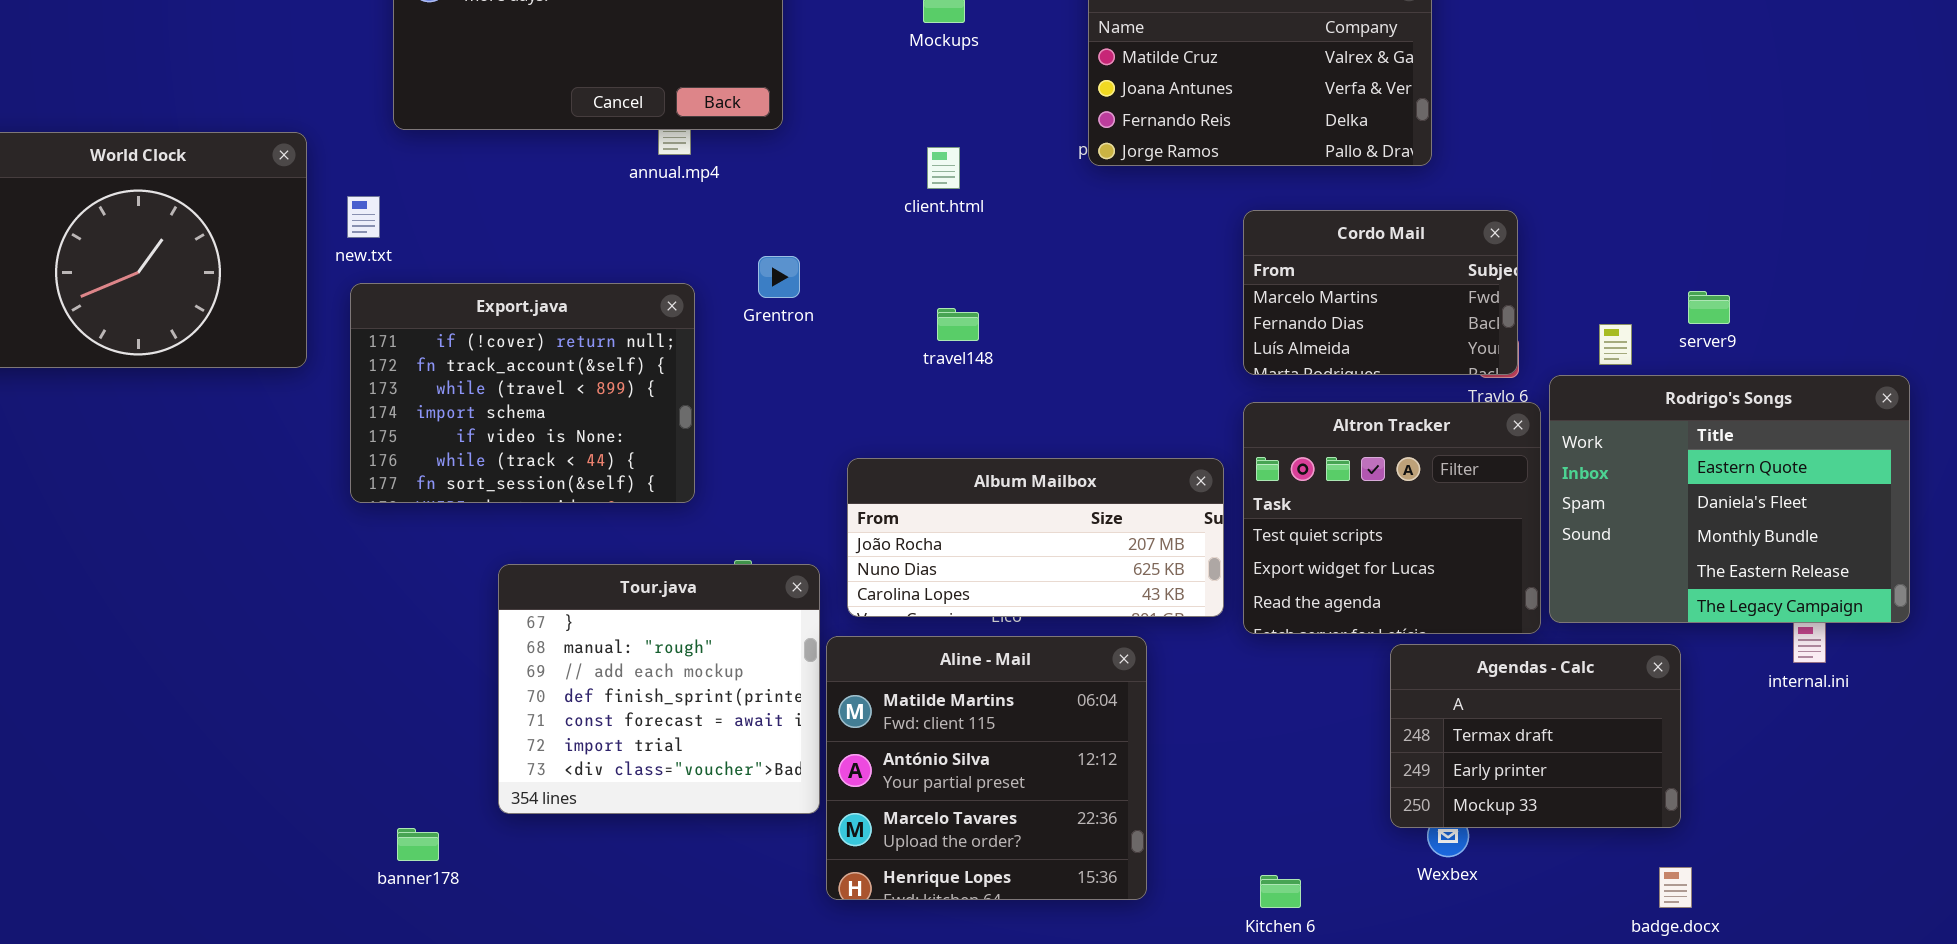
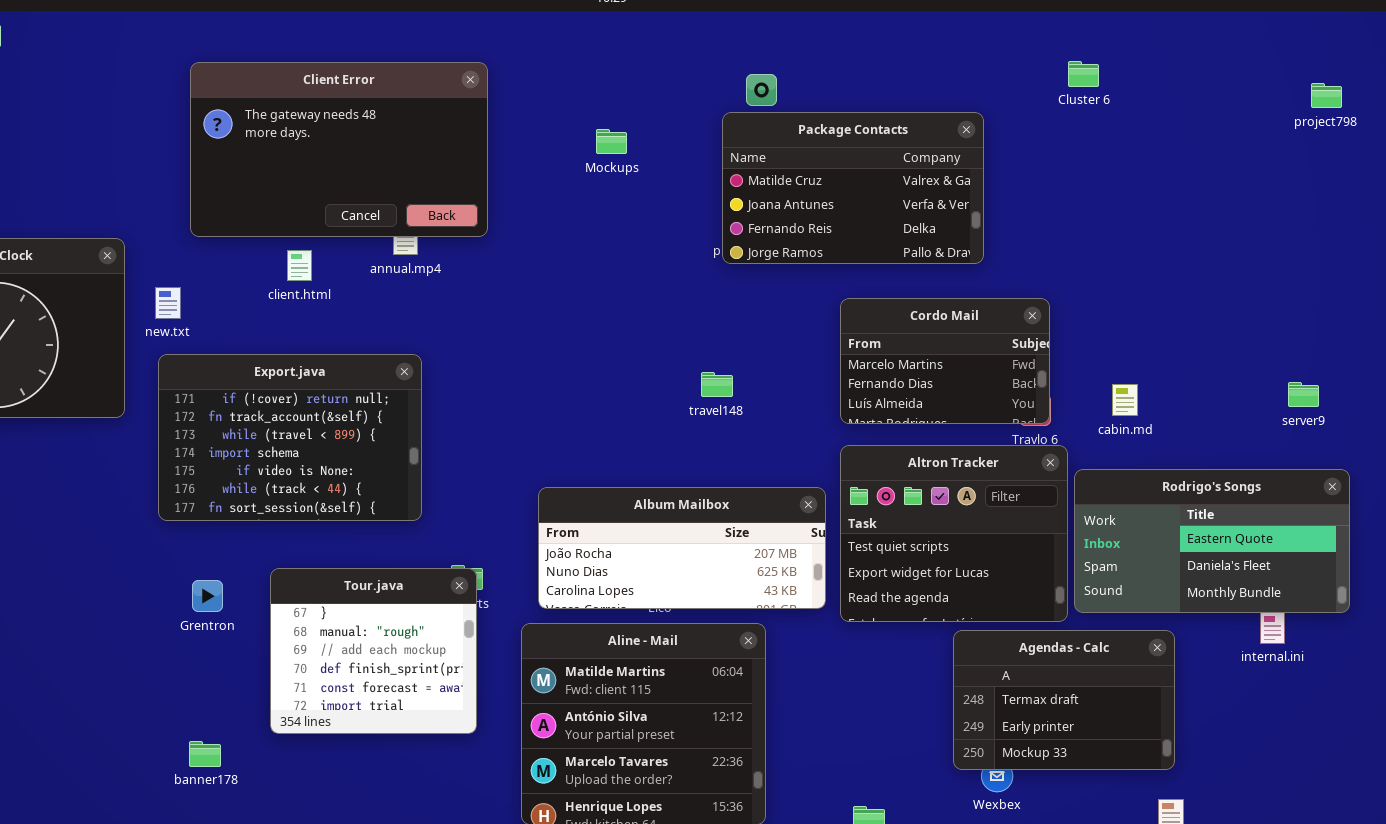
client.html: [927,147,960,189] -> [287,250,312,281], moved
Grentron: [758,256,800,298] -> [192,580,223,612], moved
server9: [1688,291,1730,324] -> [1288,382,1319,407], moved
travel148: [937,308,979,341] -> [701,372,733,397], moved
Rodrigo's Songs: [1549,375,1910,623] -> [1074,469,1350,613], resized
Tour.java: [498,564,820,814] -> [270,568,477,734], resized
banner178: [397,828,439,861] -> [189,741,221,767], moved

